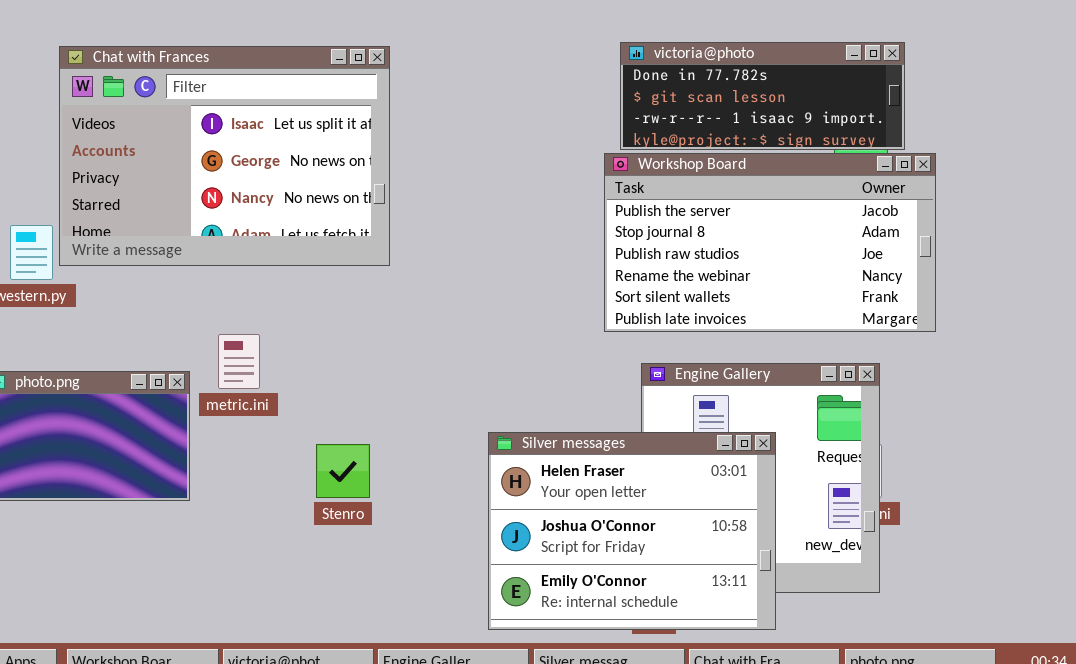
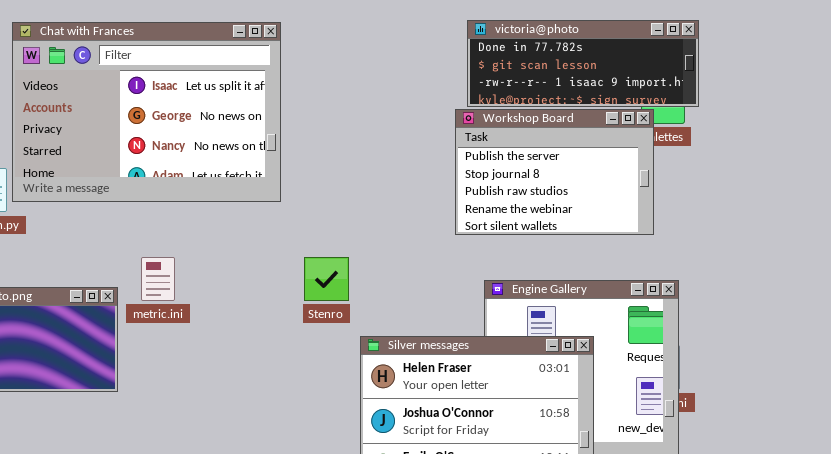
Workshop Board: [604,153,936,332] -> [455,109,654,235], resized
Stenro: [316,444,370,498] -> [304,257,349,301], moved

